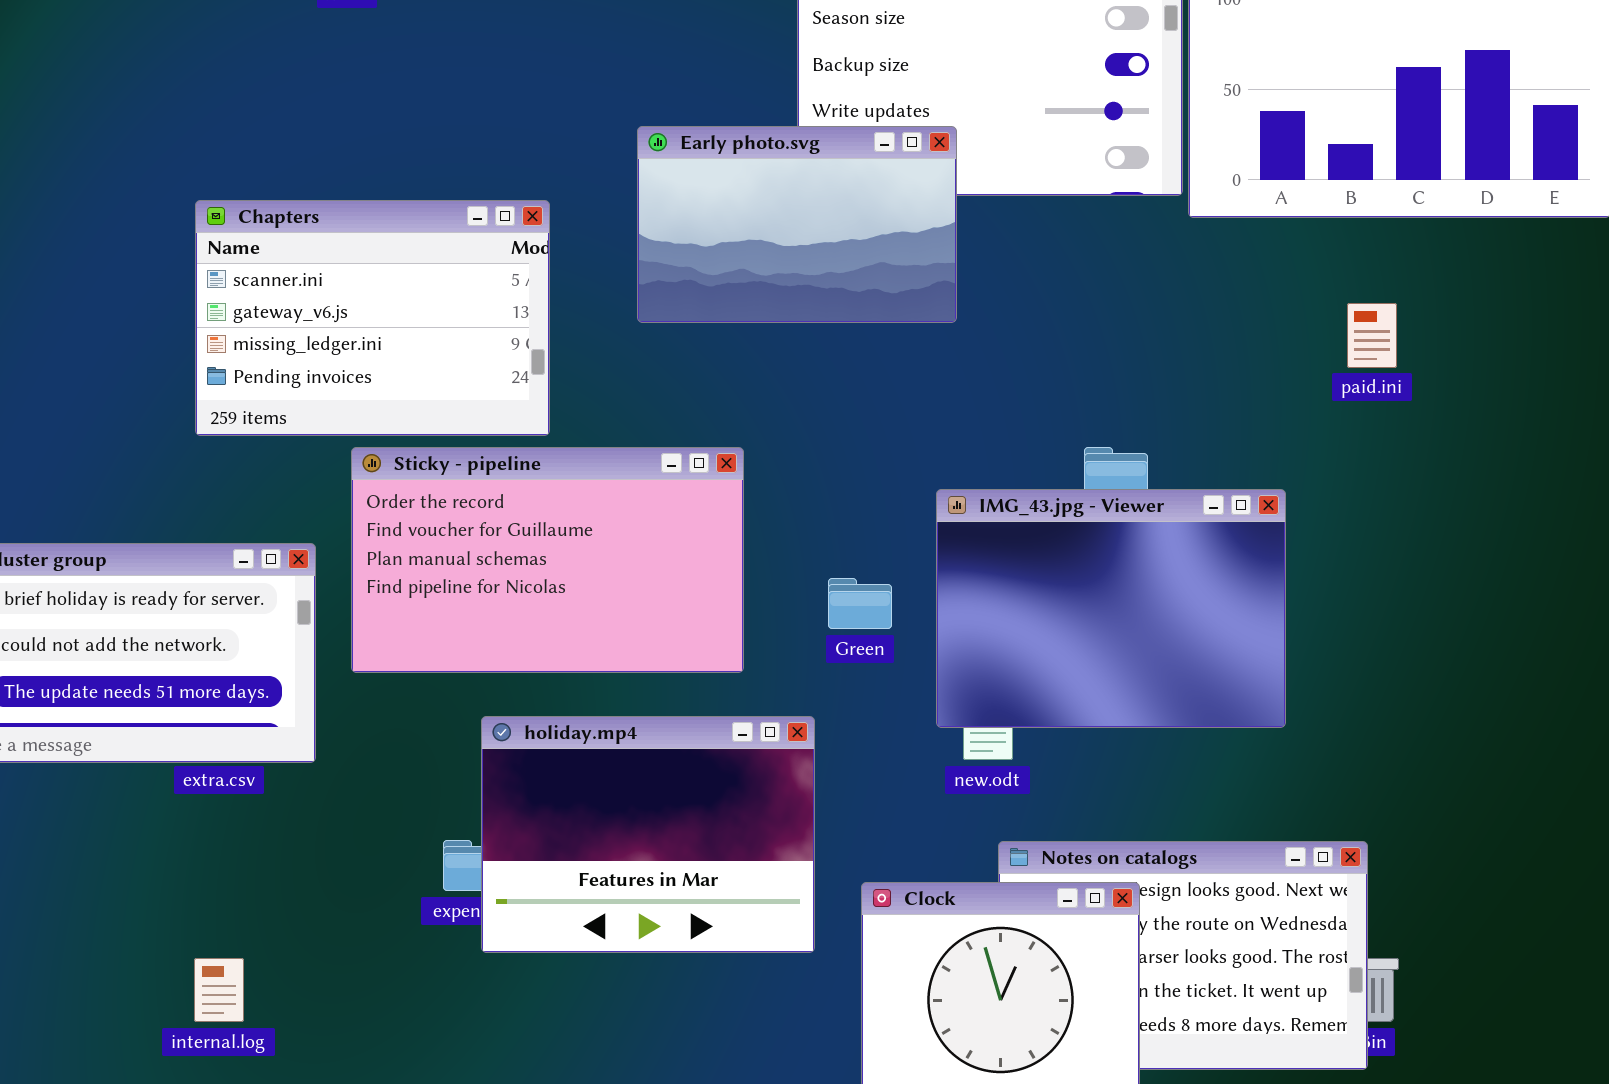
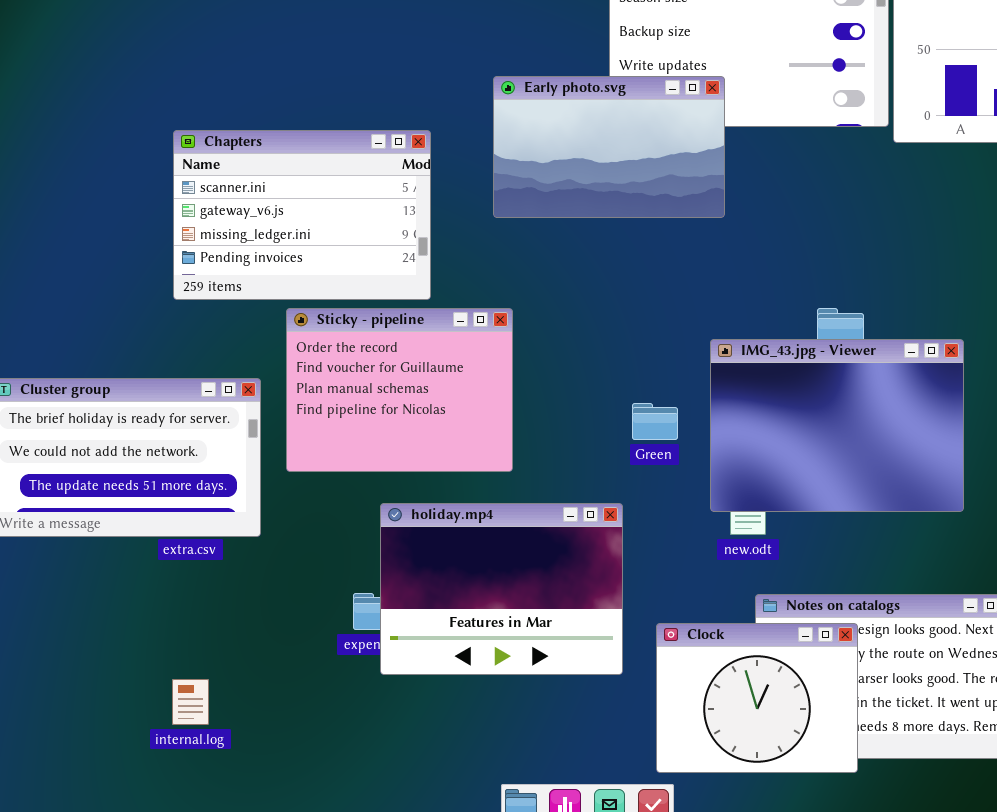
Sticky - pipeline: [351,447,744,673] -> [286,308,513,472], resized

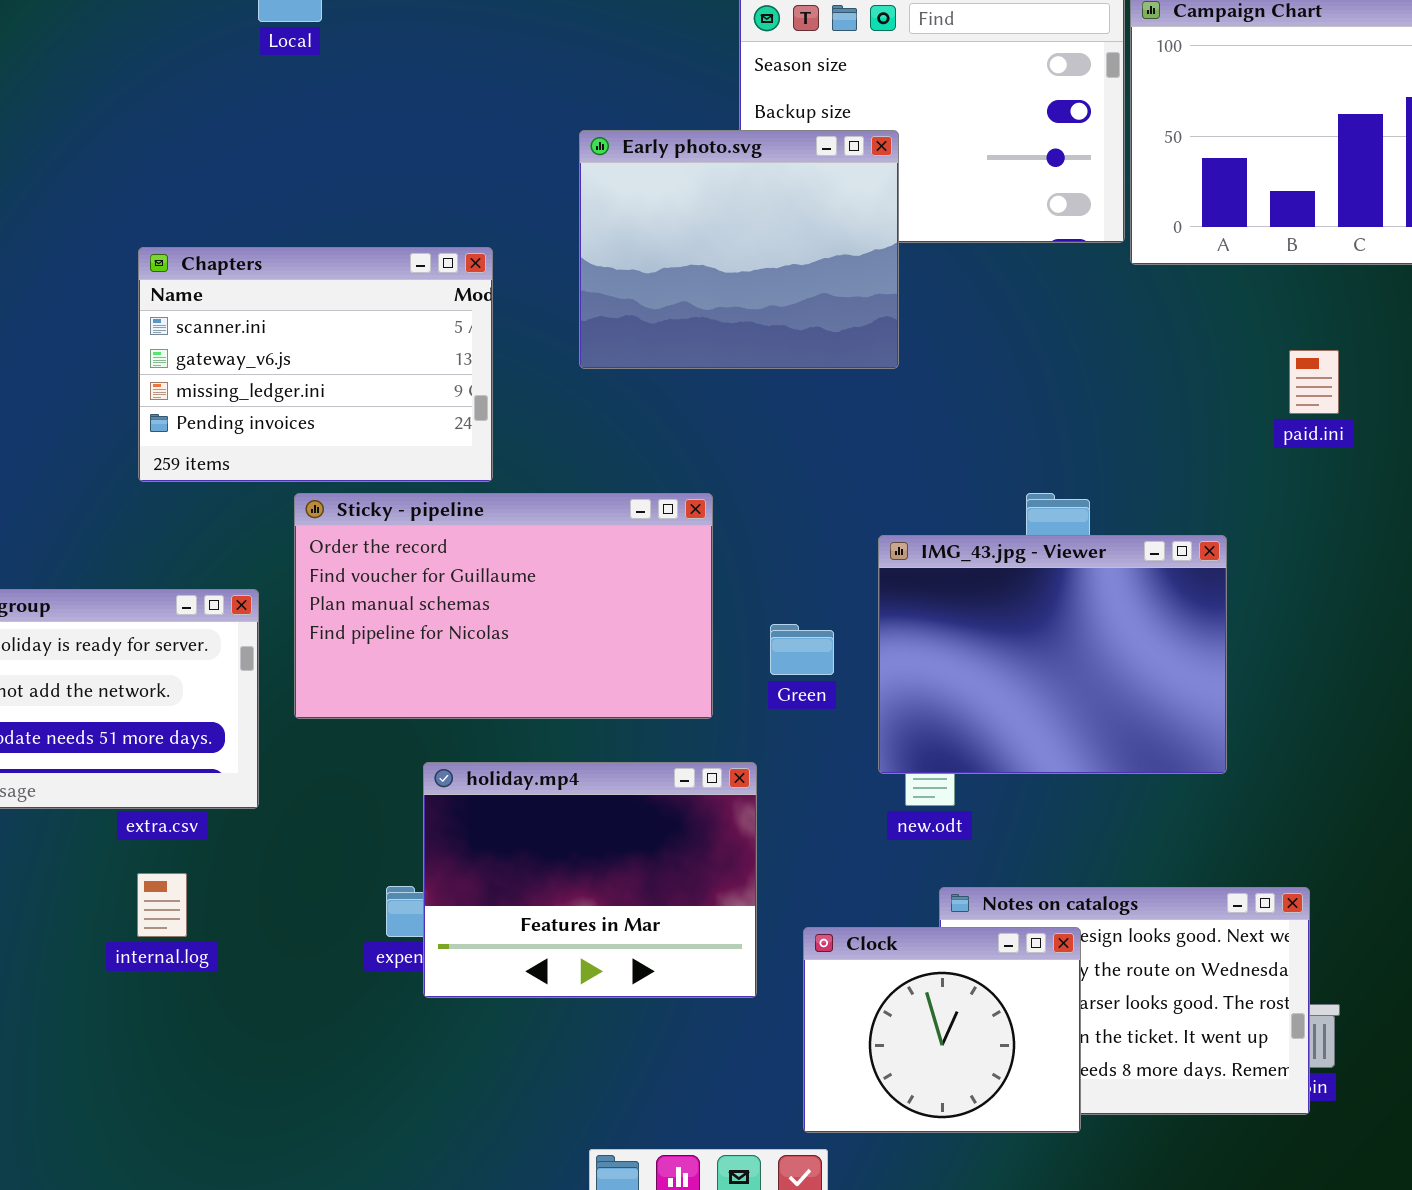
Early photo.svg: [493,76,725,218] -> [579,130,899,369], resized
Sticky - pipeline: [286,308,513,472] -> [294,493,713,719], resized
internal.log: [172,679,209,725] -> [137,873,187,937], moved

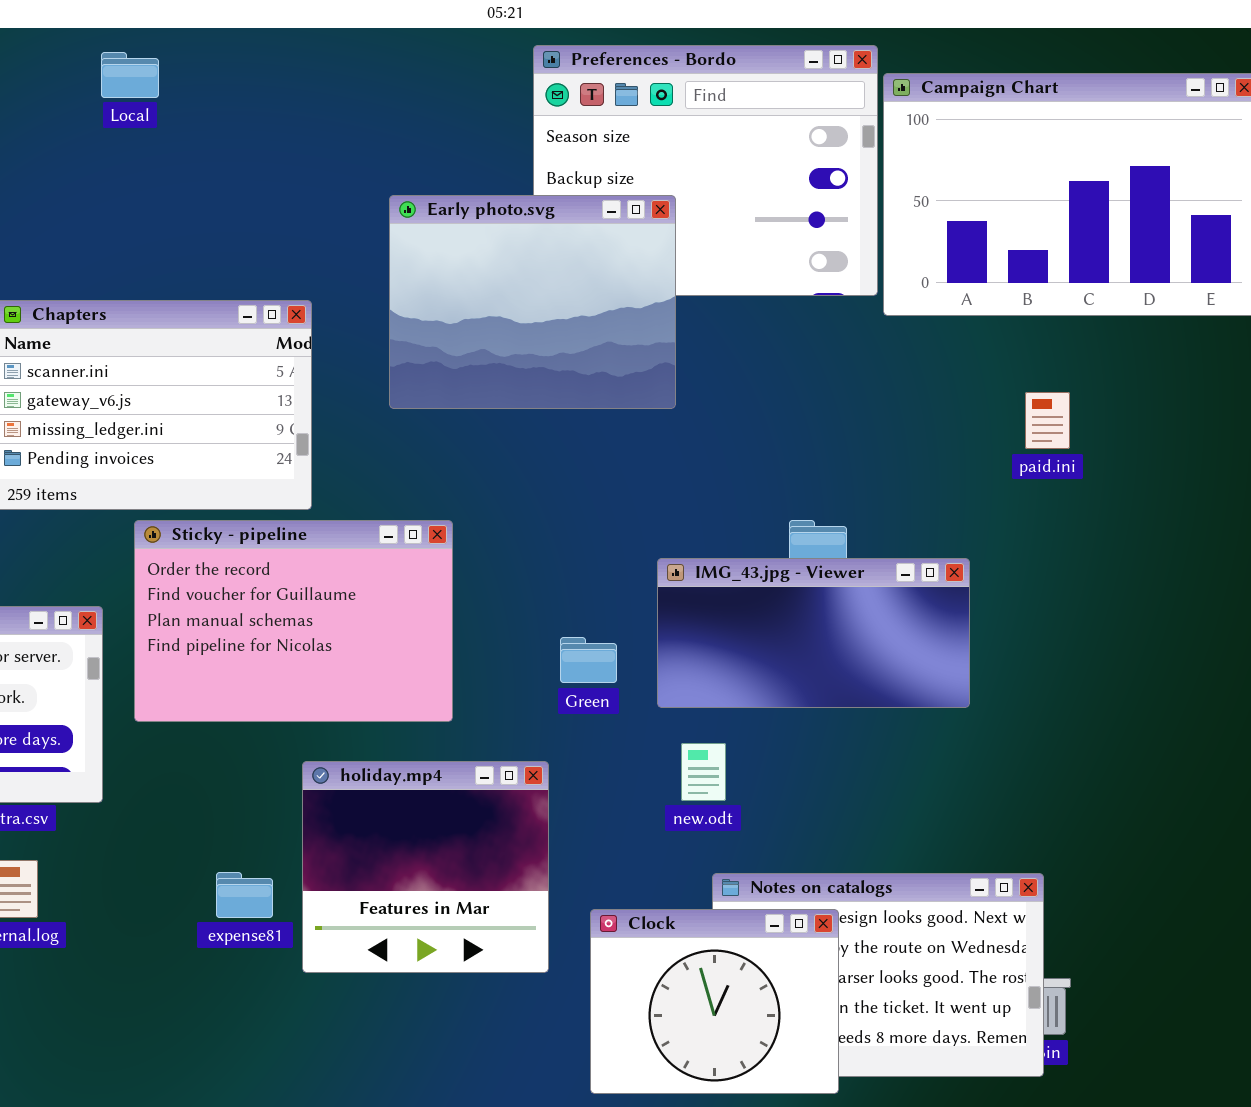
Sticky - pipeline: [294,493,713,719] -> [134,520,453,722], resized
IMG_43.jpg - Viewer: [878,535,1227,774] -> [657,558,970,708], resized
holiday.mp4: [423,762,757,998] -> [302,761,549,973], resized

